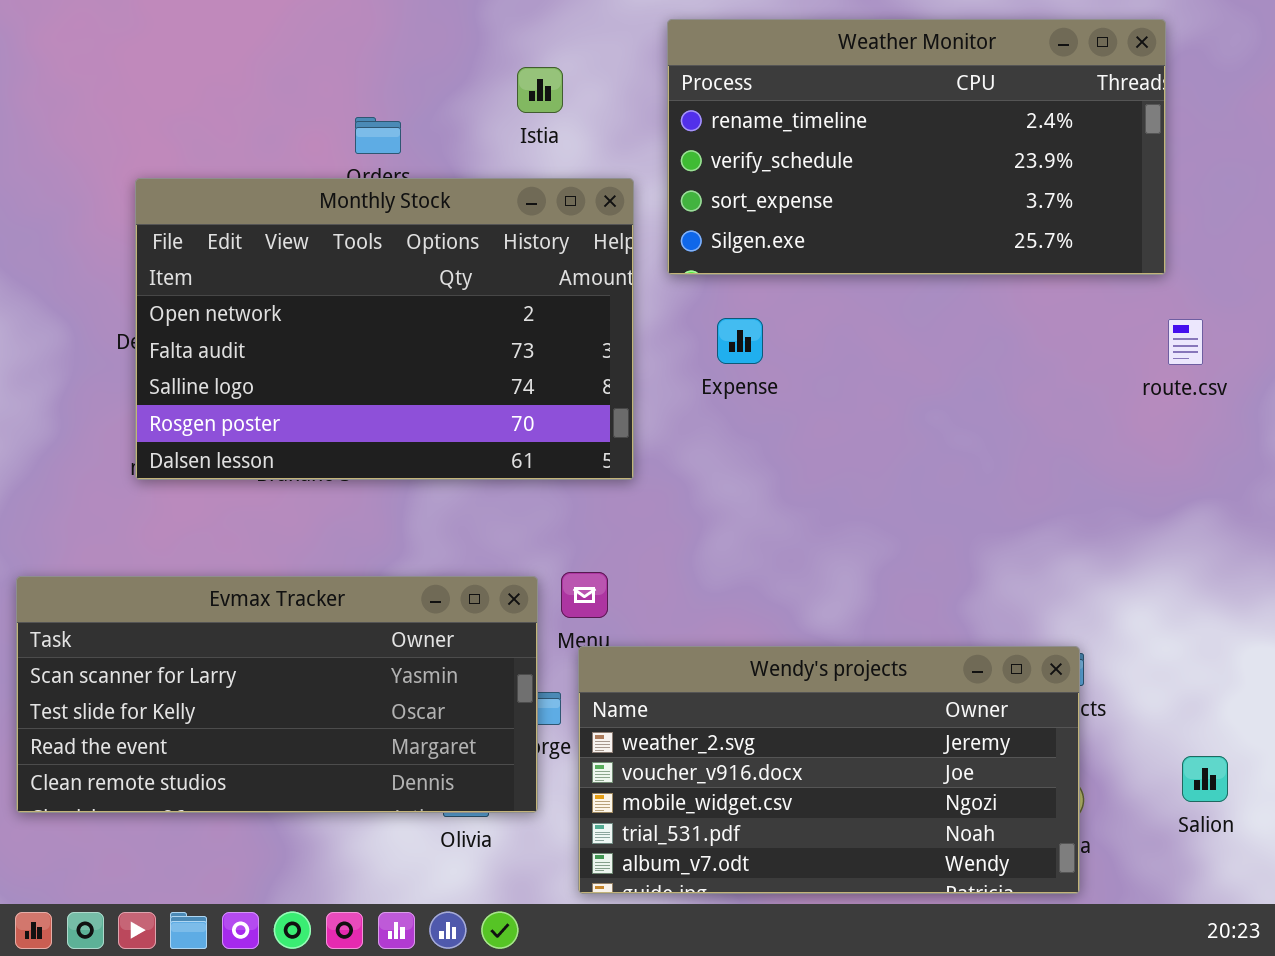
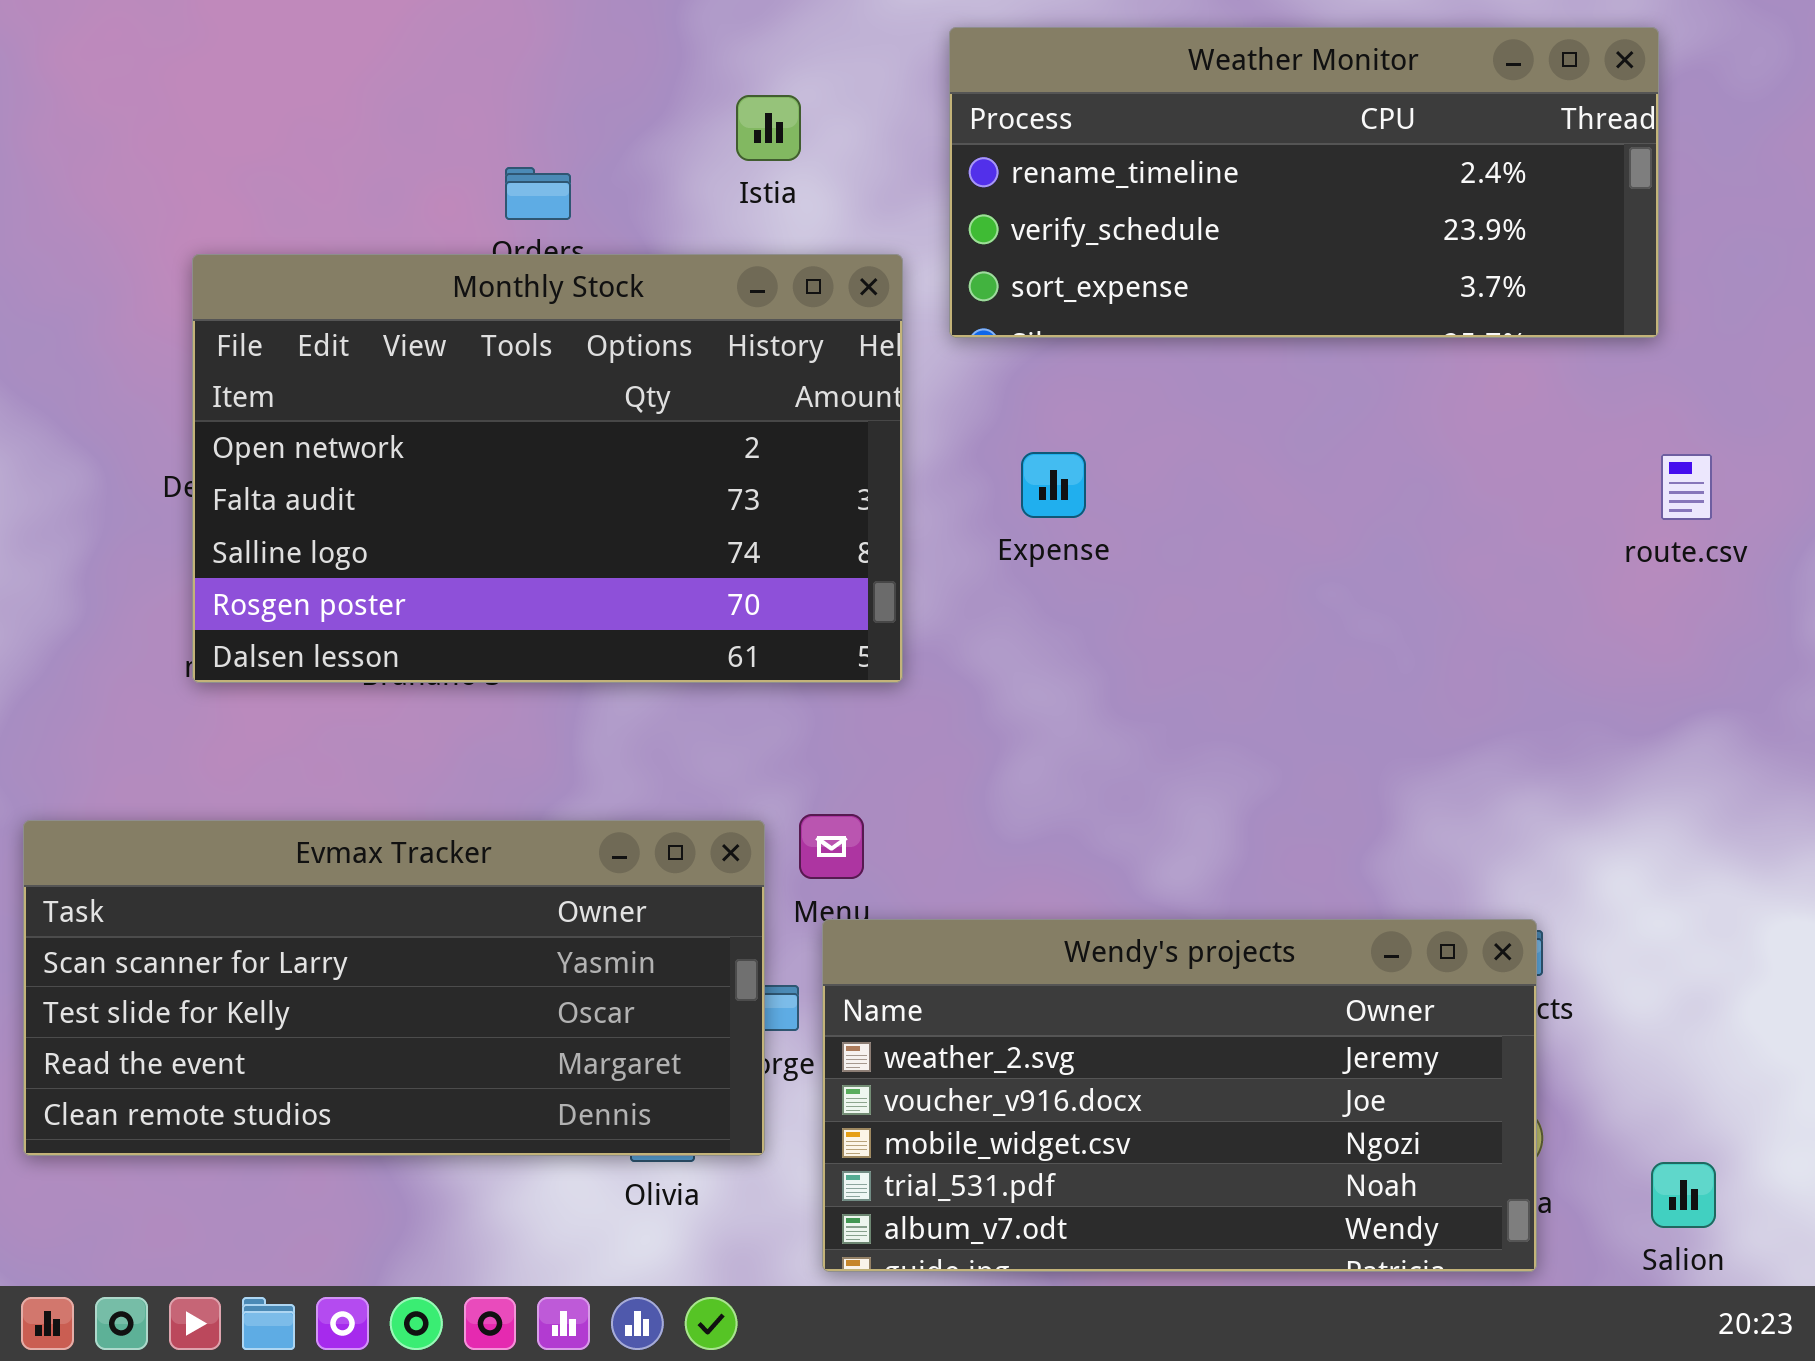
Weather Monitor: [667,19,1166,275] -> [949,27,1659,338], resized
Salion: [1182,756,1228,802] -> [1651,1162,1716,1228], moved

